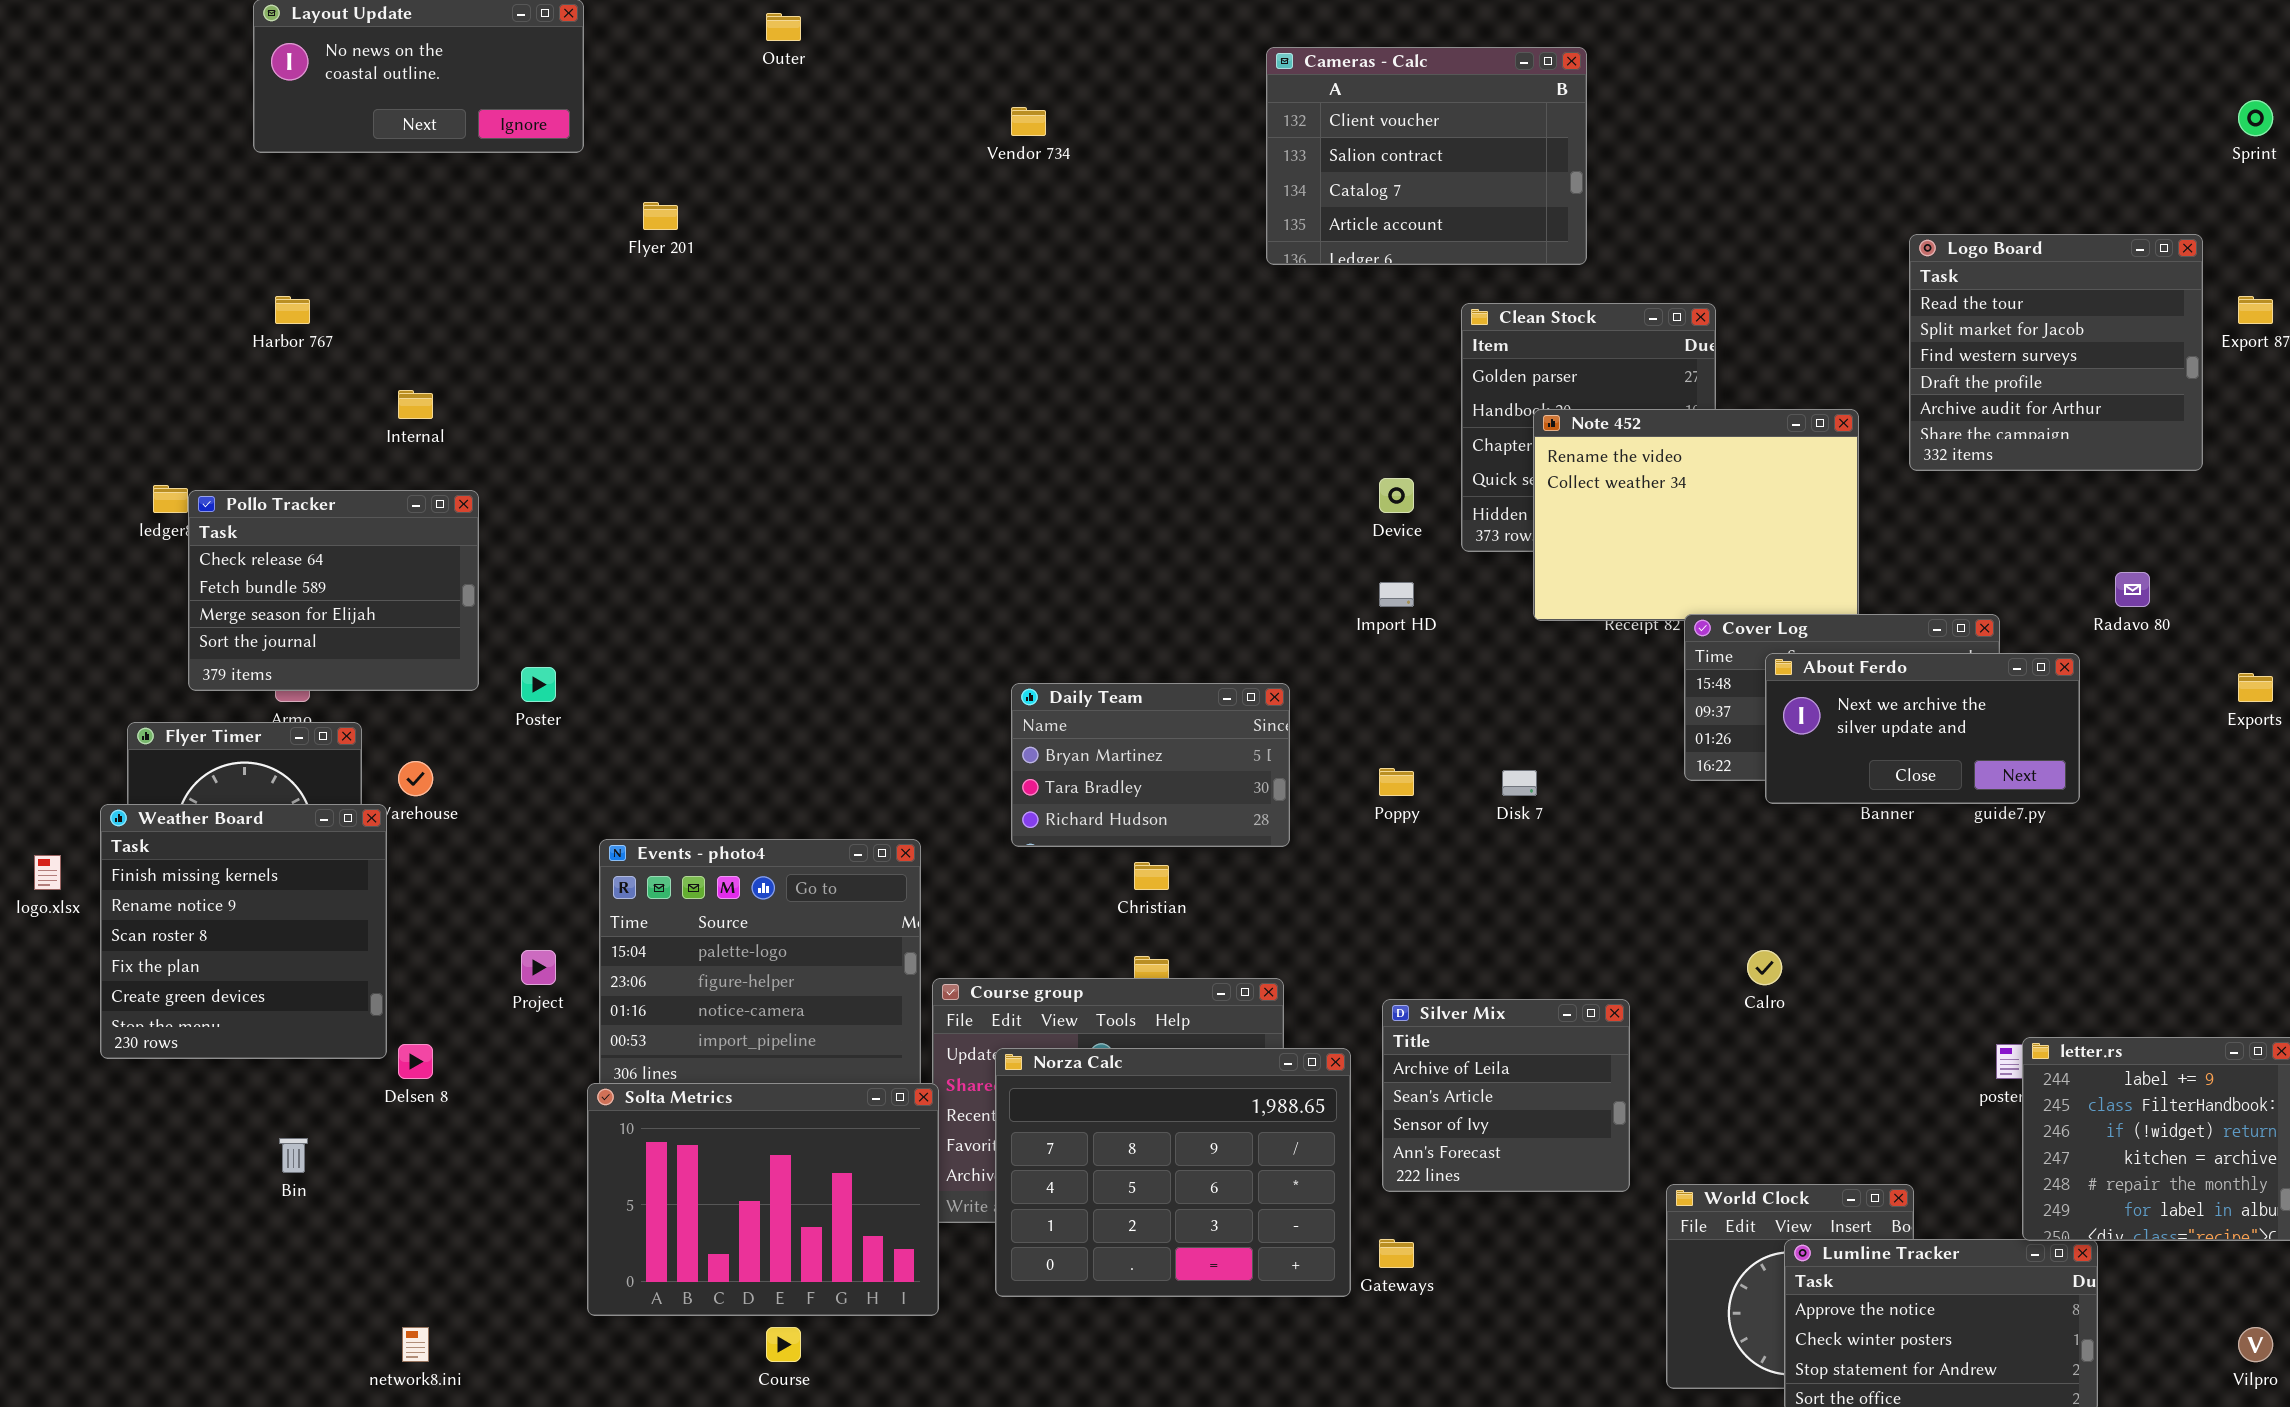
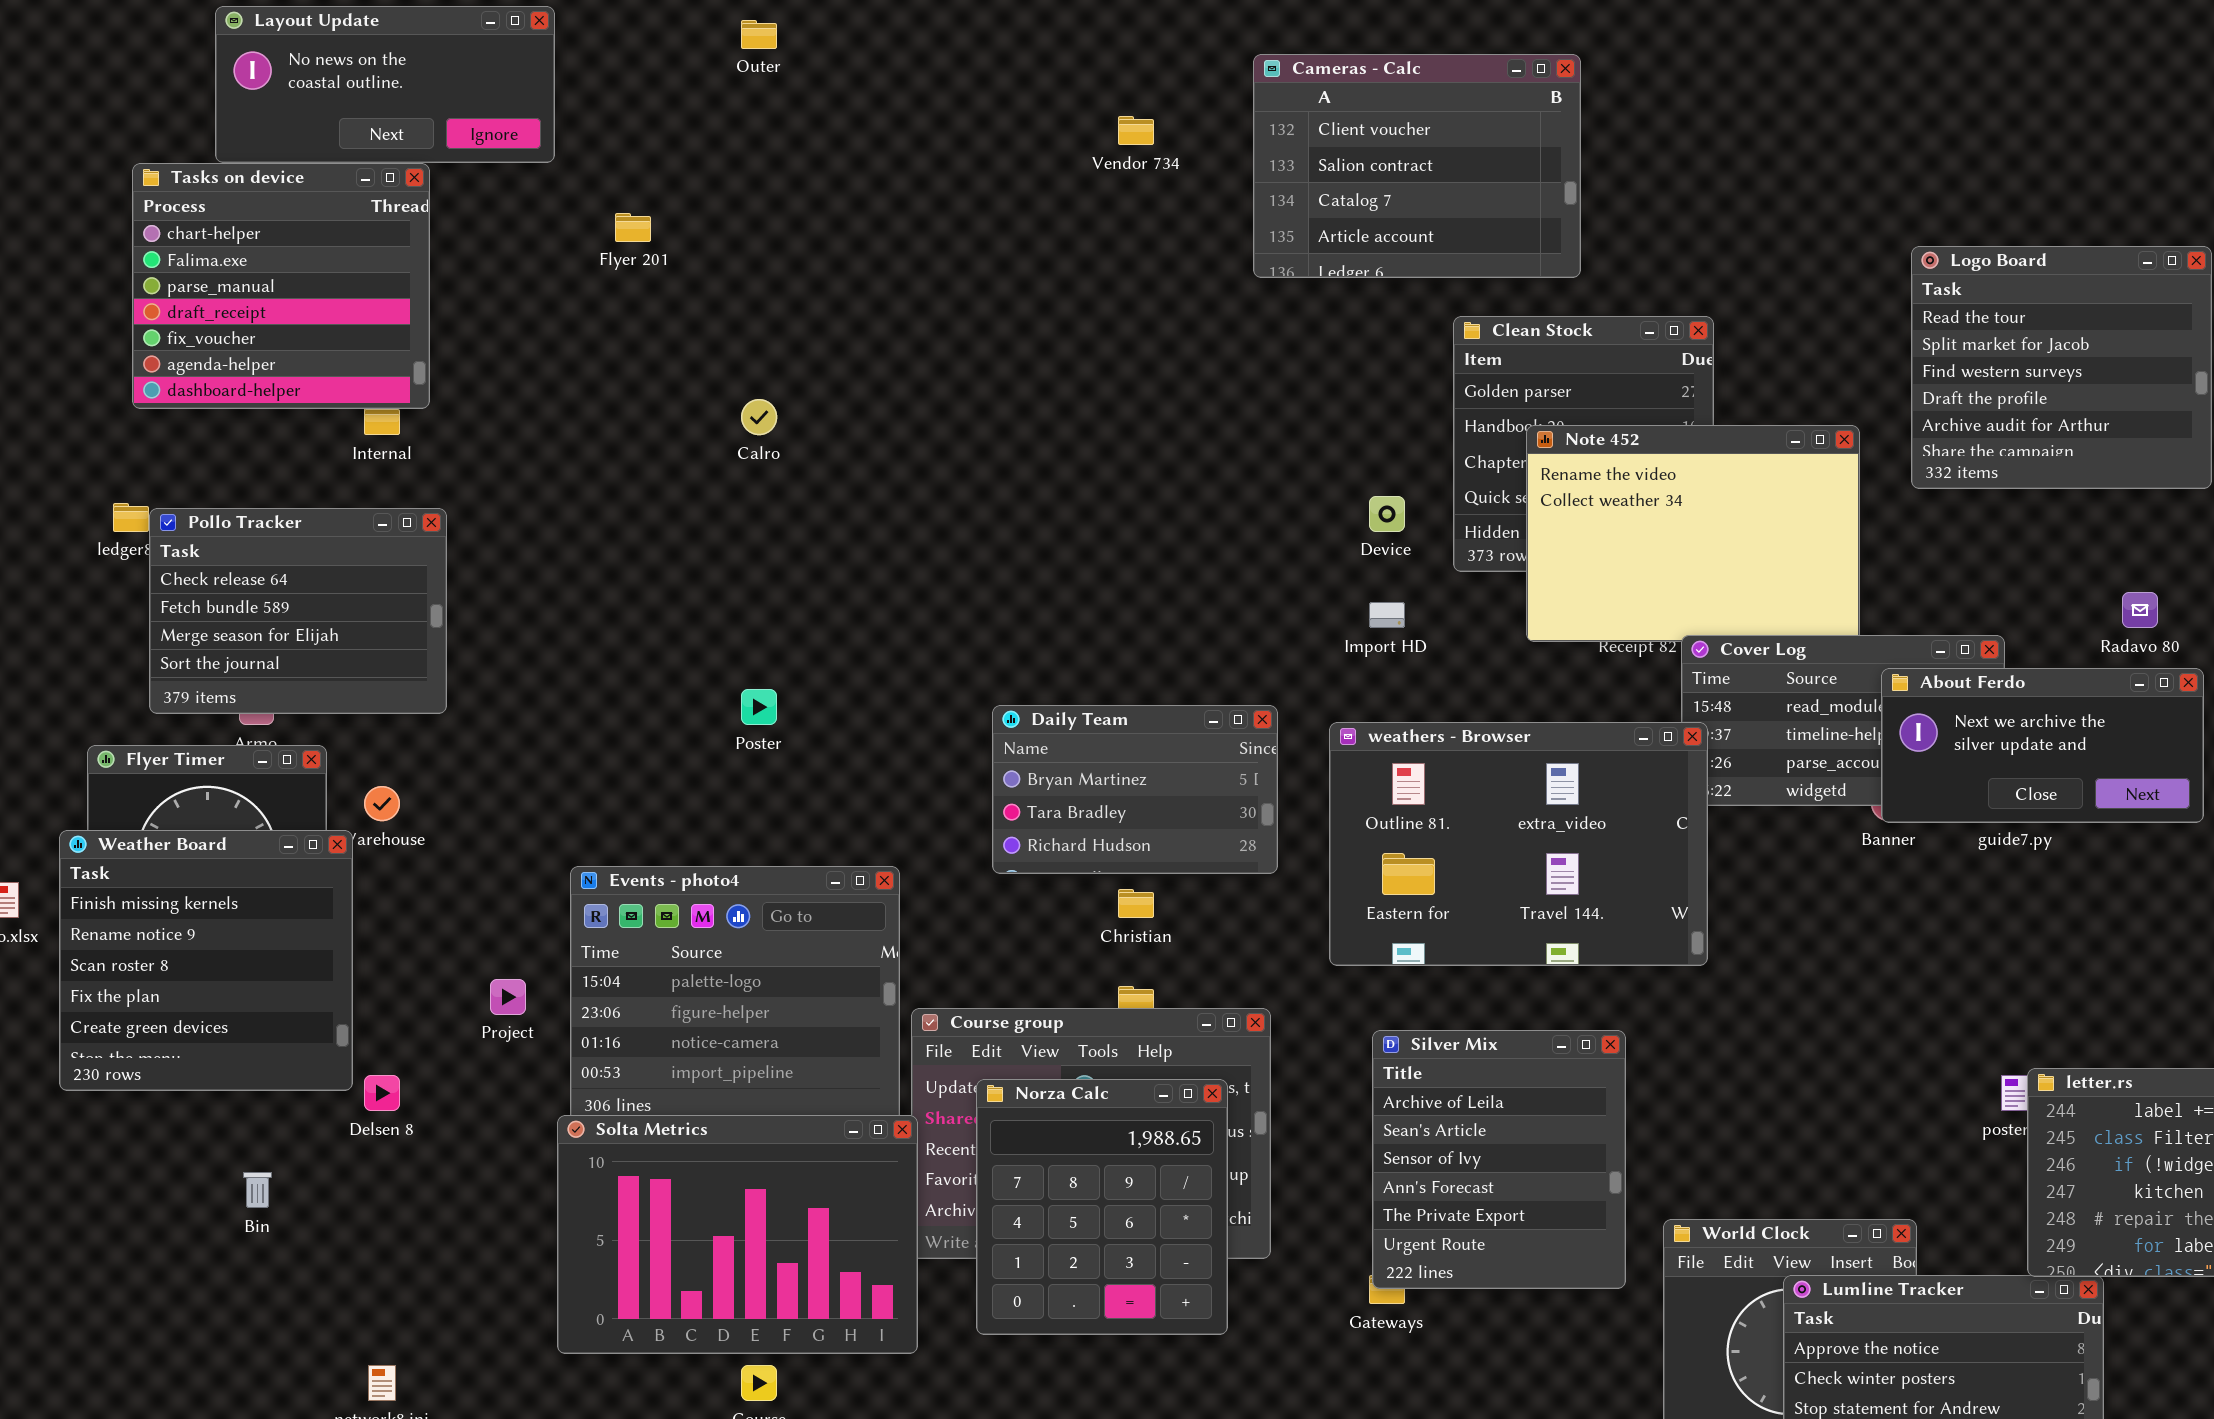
Vendor 734: [1011,107,1046,136] -> [1118,116,1154,145], moved
Tasks on device: none -> [132,163,430,409], opened
About Ferdo: [1765,653,2080,804] -> [1881,668,2204,823], moved
Poster: [521,667,556,702] -> [741,689,777,725], moved
weathers - Browser: none -> [1329,722,1708,966], opened
Calro: [1747,950,1782,985] -> [741,399,777,435], moved
Silver Mix: [1382,999,1630,1192] -> [1372,1030,1626,1289], resized
Norza Calc: [995,1048,1351,1297] -> [976,1079,1228,1335], resized

